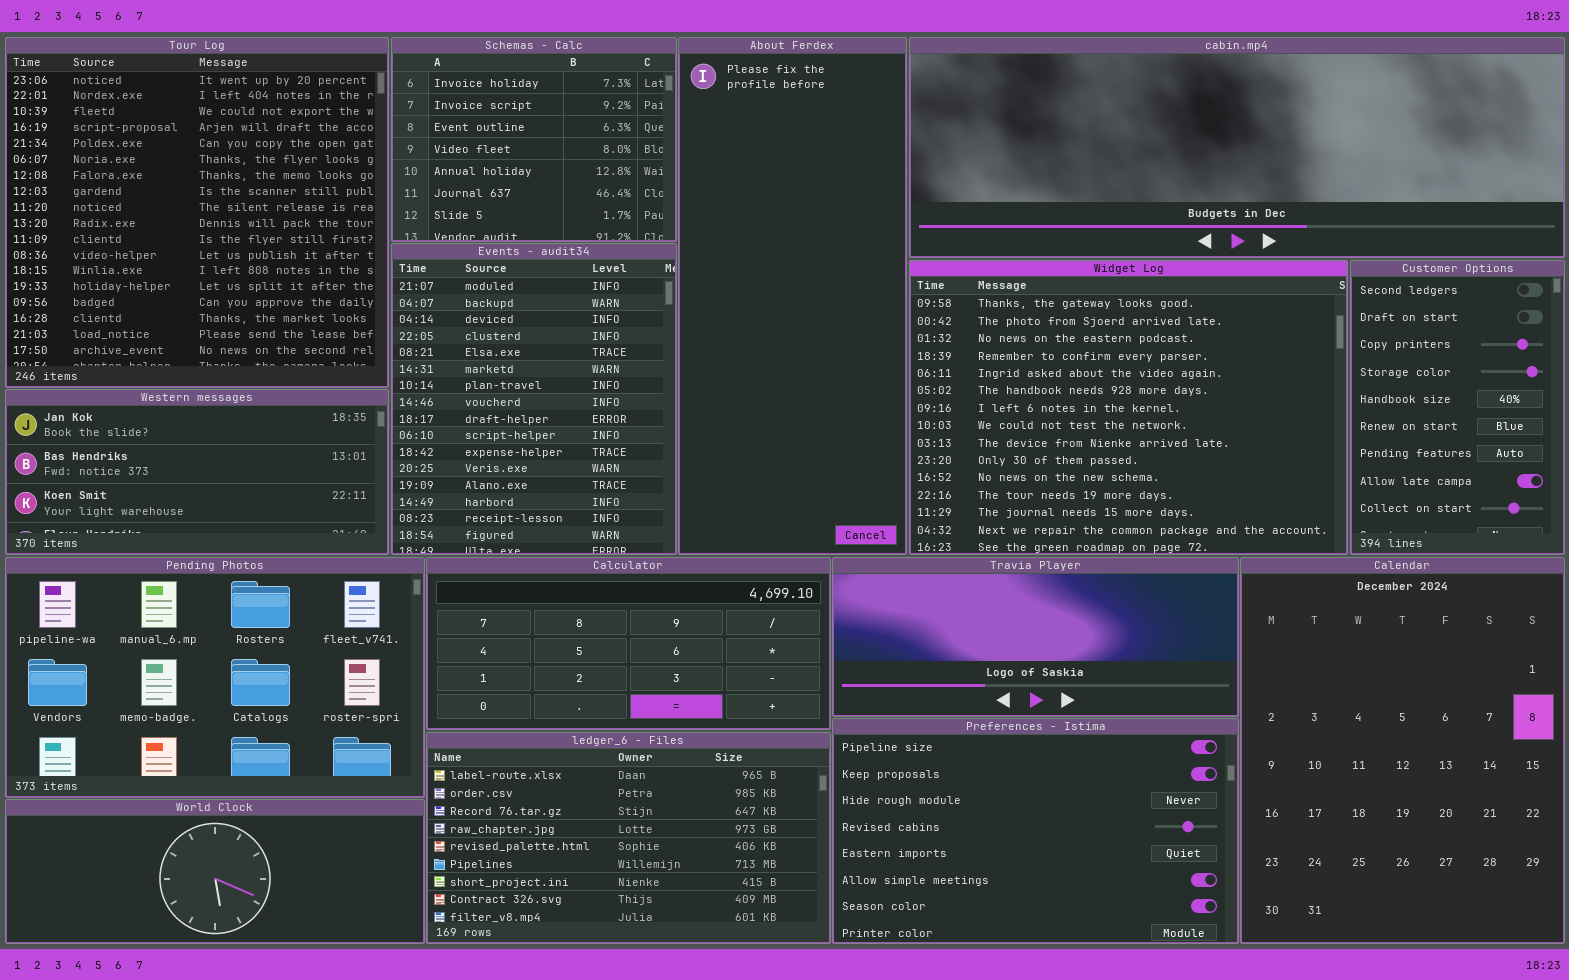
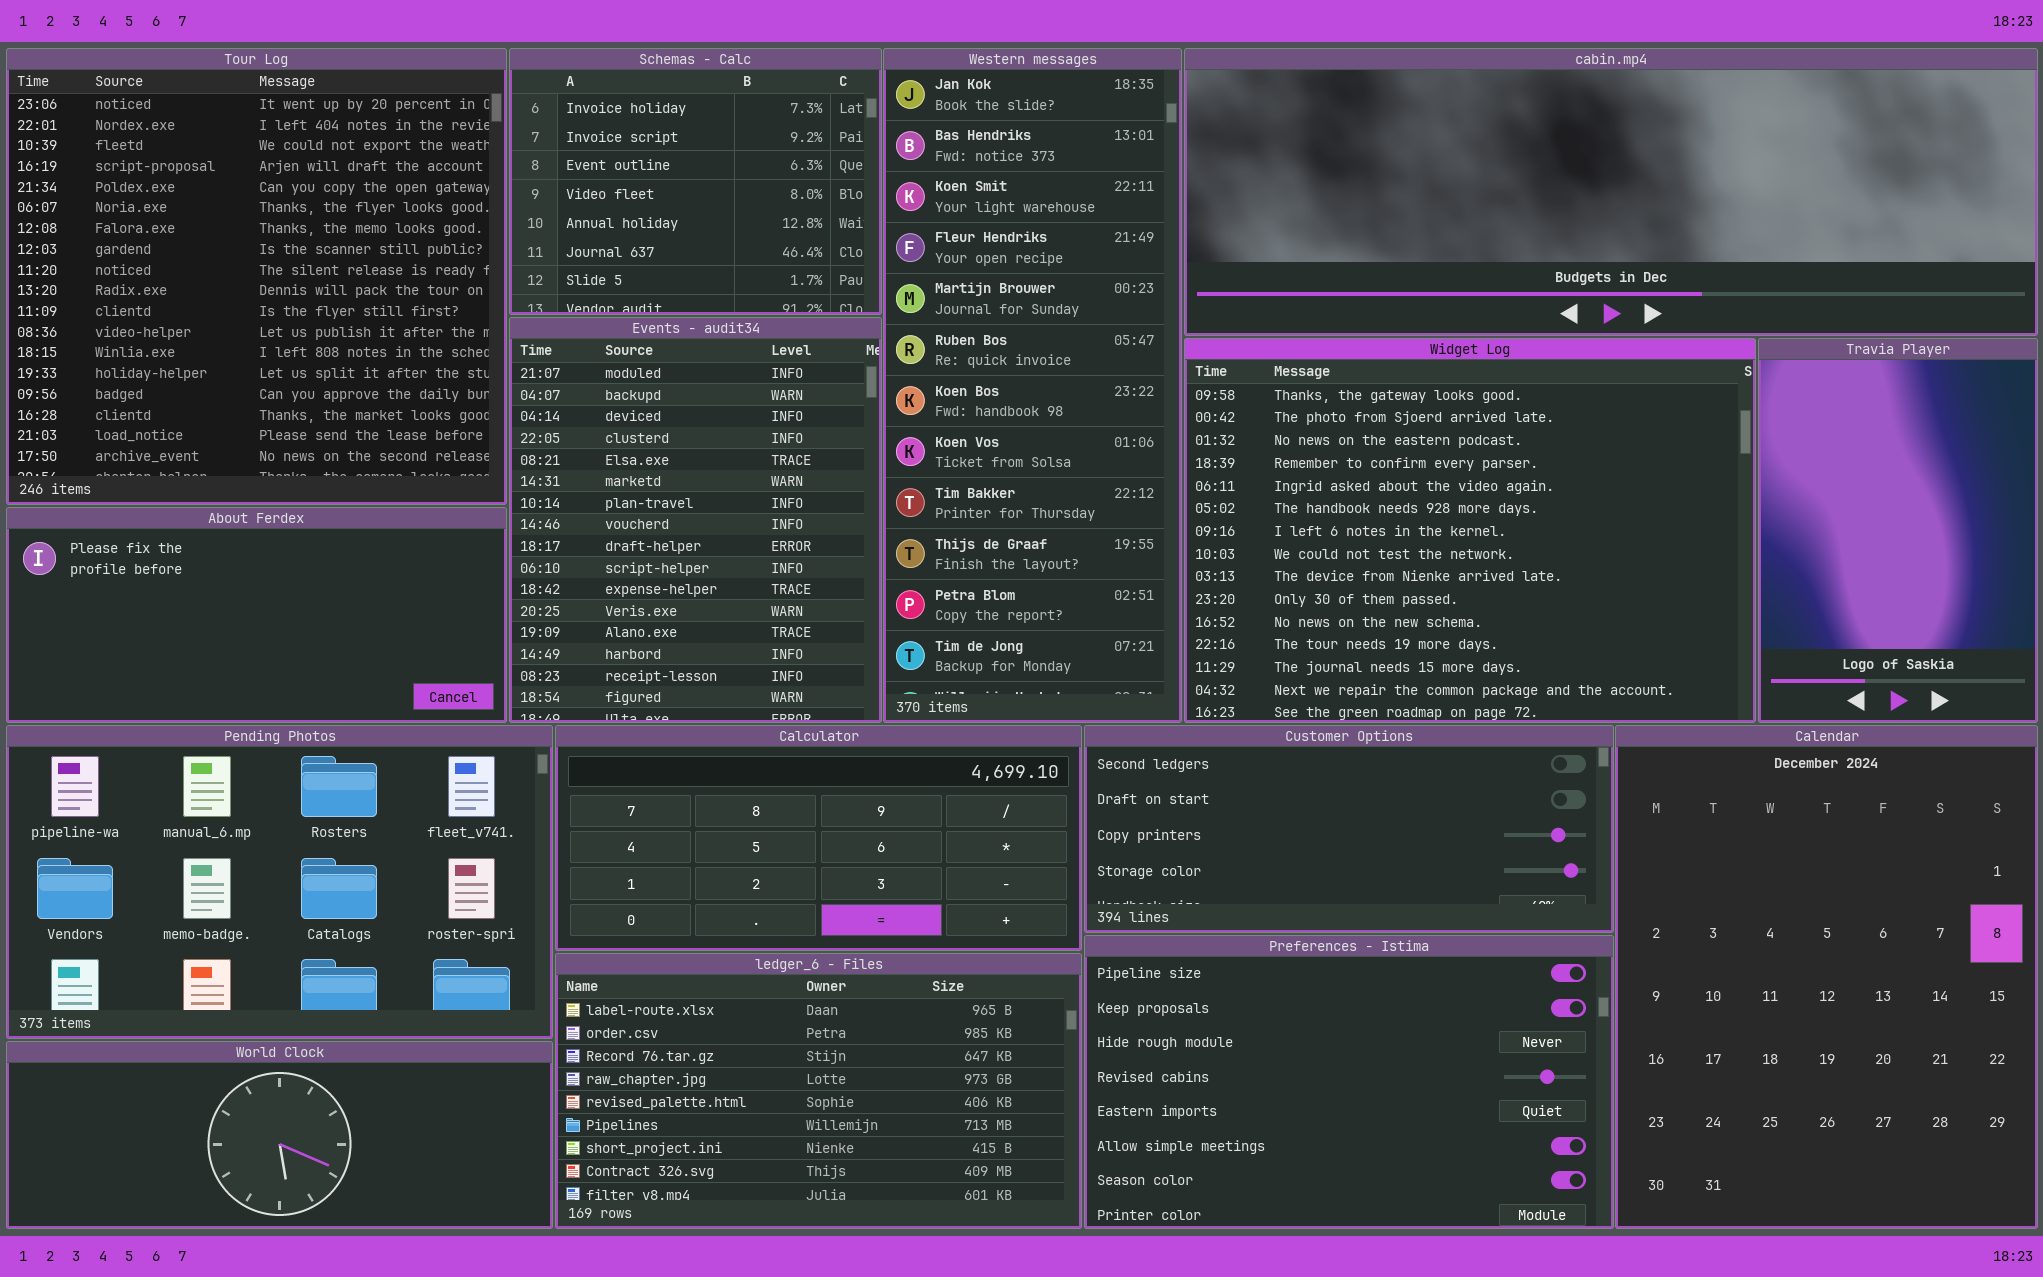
About Ferdex: [678,37,907,555] -> [6,507,507,723], moved, resized
Customer Options: [1350,260,1565,555] -> [1084,725,1614,933], moved, resized
Western messages: [5,389,389,555] -> [883,48,1182,723], moved, resized
Travia Player: [832,557,1239,717] -> [1758,338,2038,723], moved, resized

